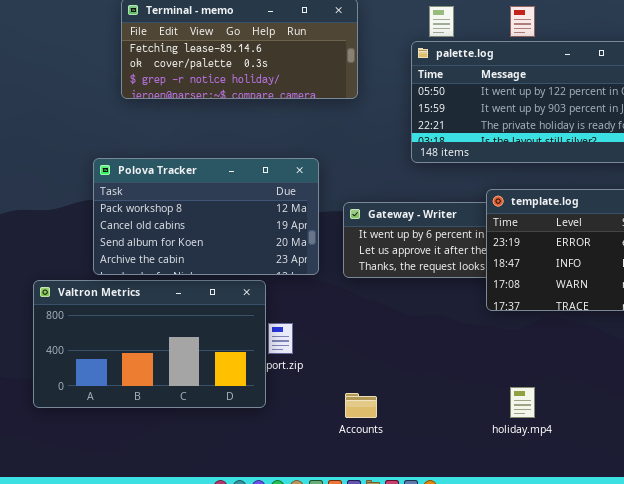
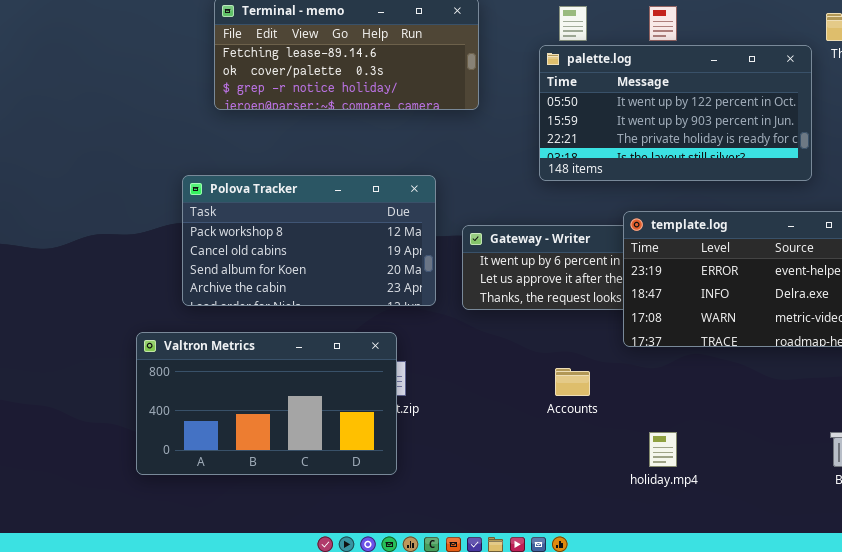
Valtron Metrics: [33,280,266,408] -> [136,332,397,475], moved
Accounts: [345,393,377,418] -> [555,368,590,396], moved

